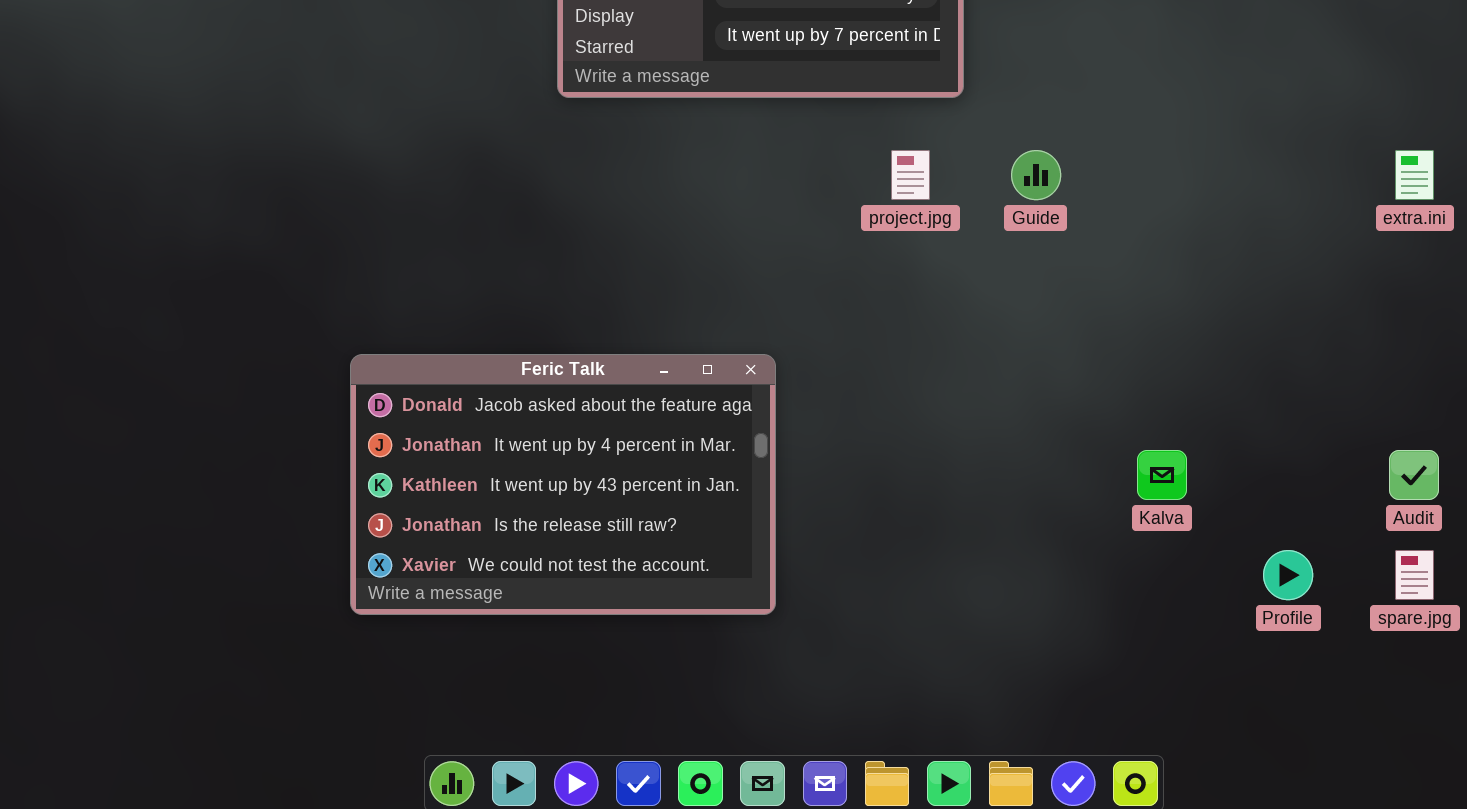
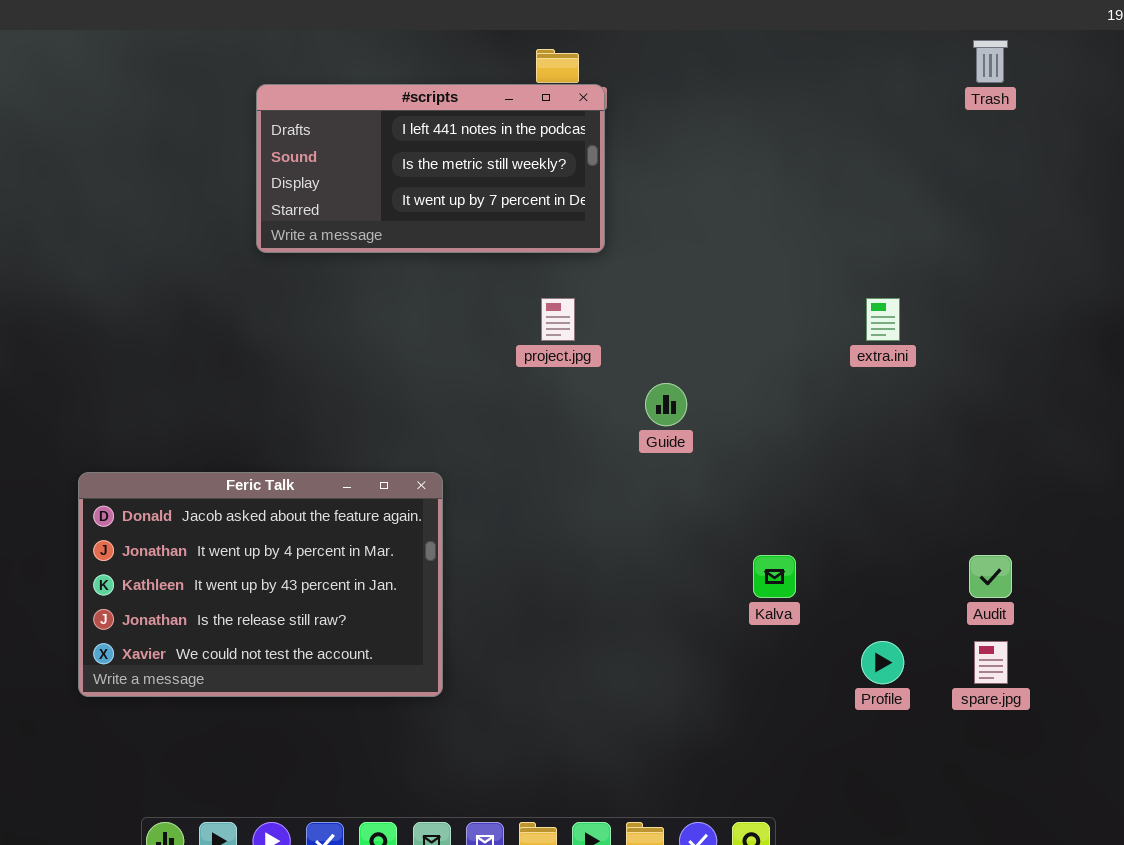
Guide: [1011,150,1061,200] -> [645,383,687,426], moved
extra.ini: [1395,150,1434,200] -> [866,298,900,341], moved

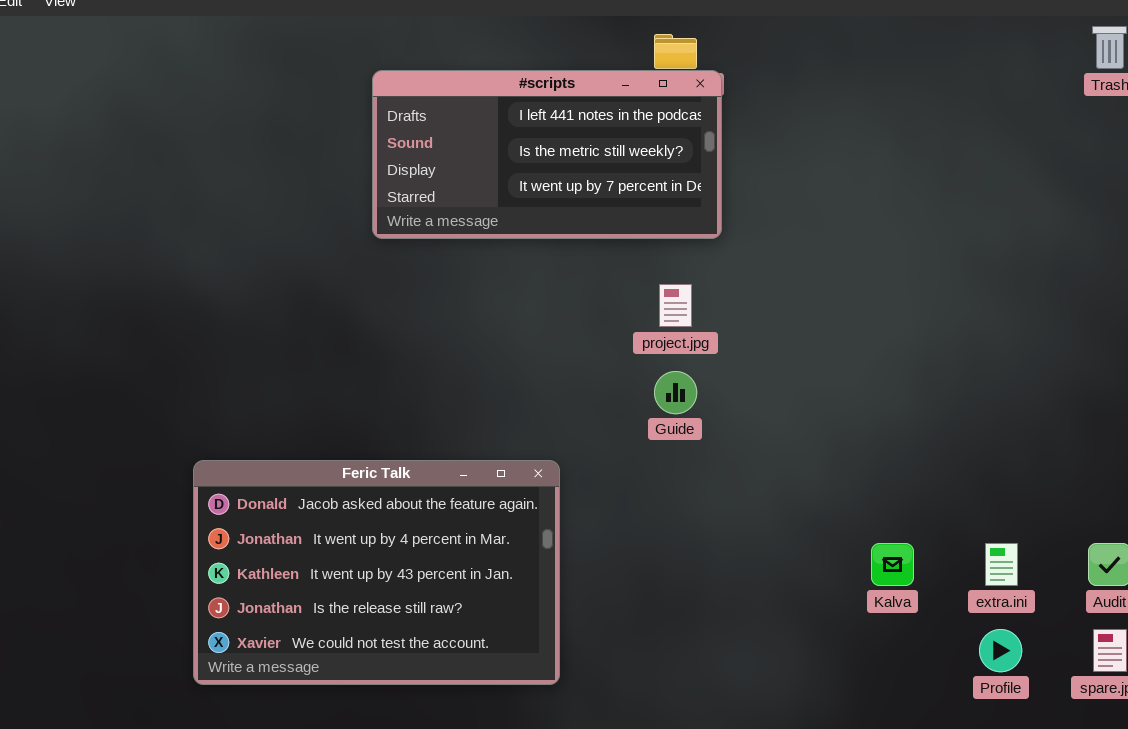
extra.ini: [866,298,900,341] -> [985,543,1018,586], moved
Guide: [645,383,687,426] -> [654,371,697,414], moved

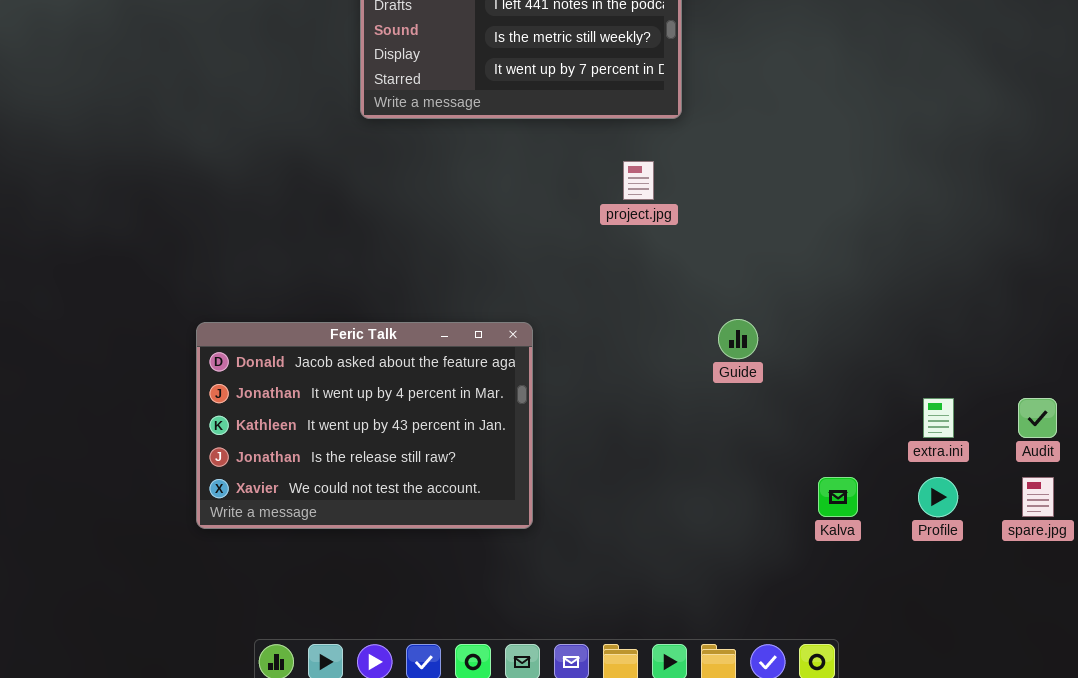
Guide: [654,371,697,414] -> [718,319,758,359], moved
Kalva: [871,543,914,586] -> [818,477,858,517], moved

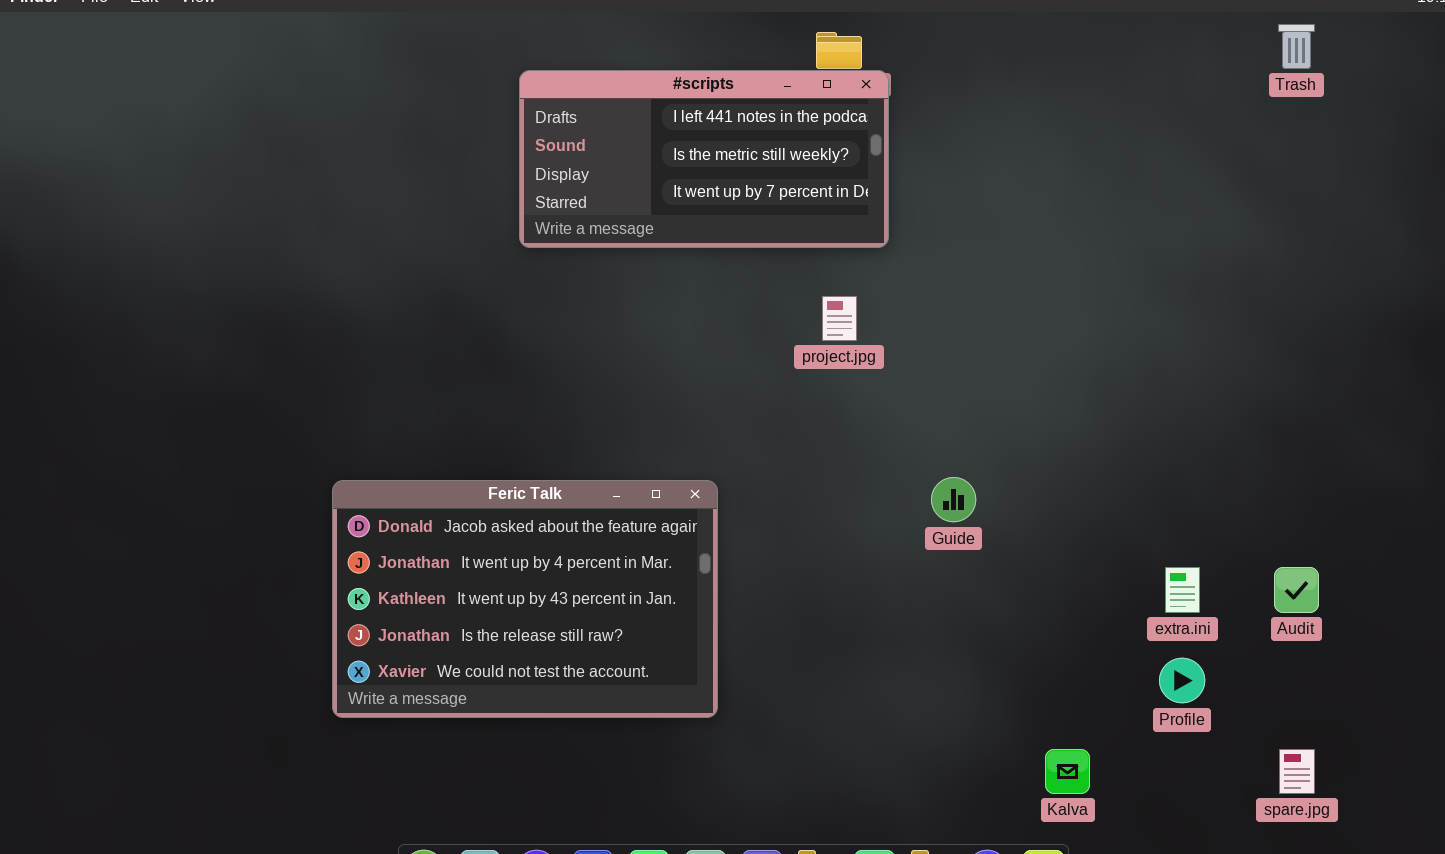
Kalva: [818,477,858,517] -> [1045,749,1090,794], moved
spare.jpg: [1022,477,1054,517] -> [1279,749,1315,794], moved

